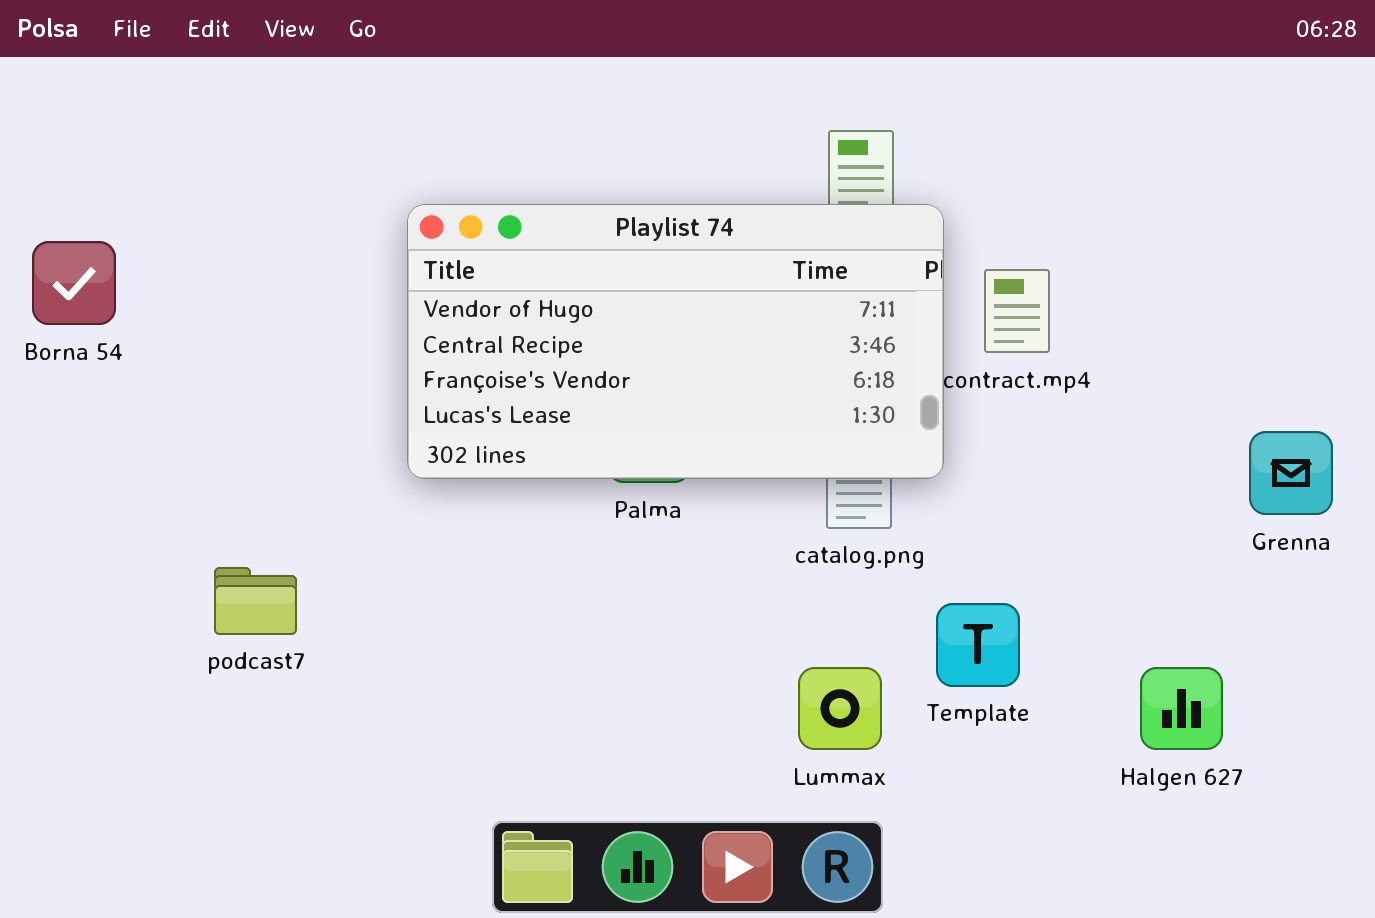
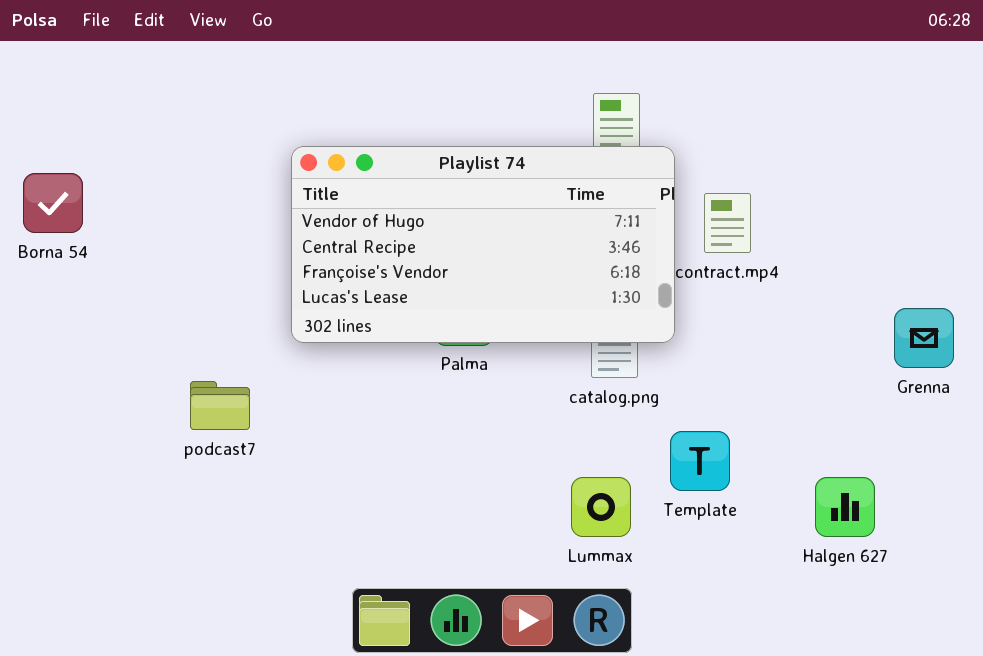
podcast7: [214,567,297,635] -> [190,381,250,430], moved

